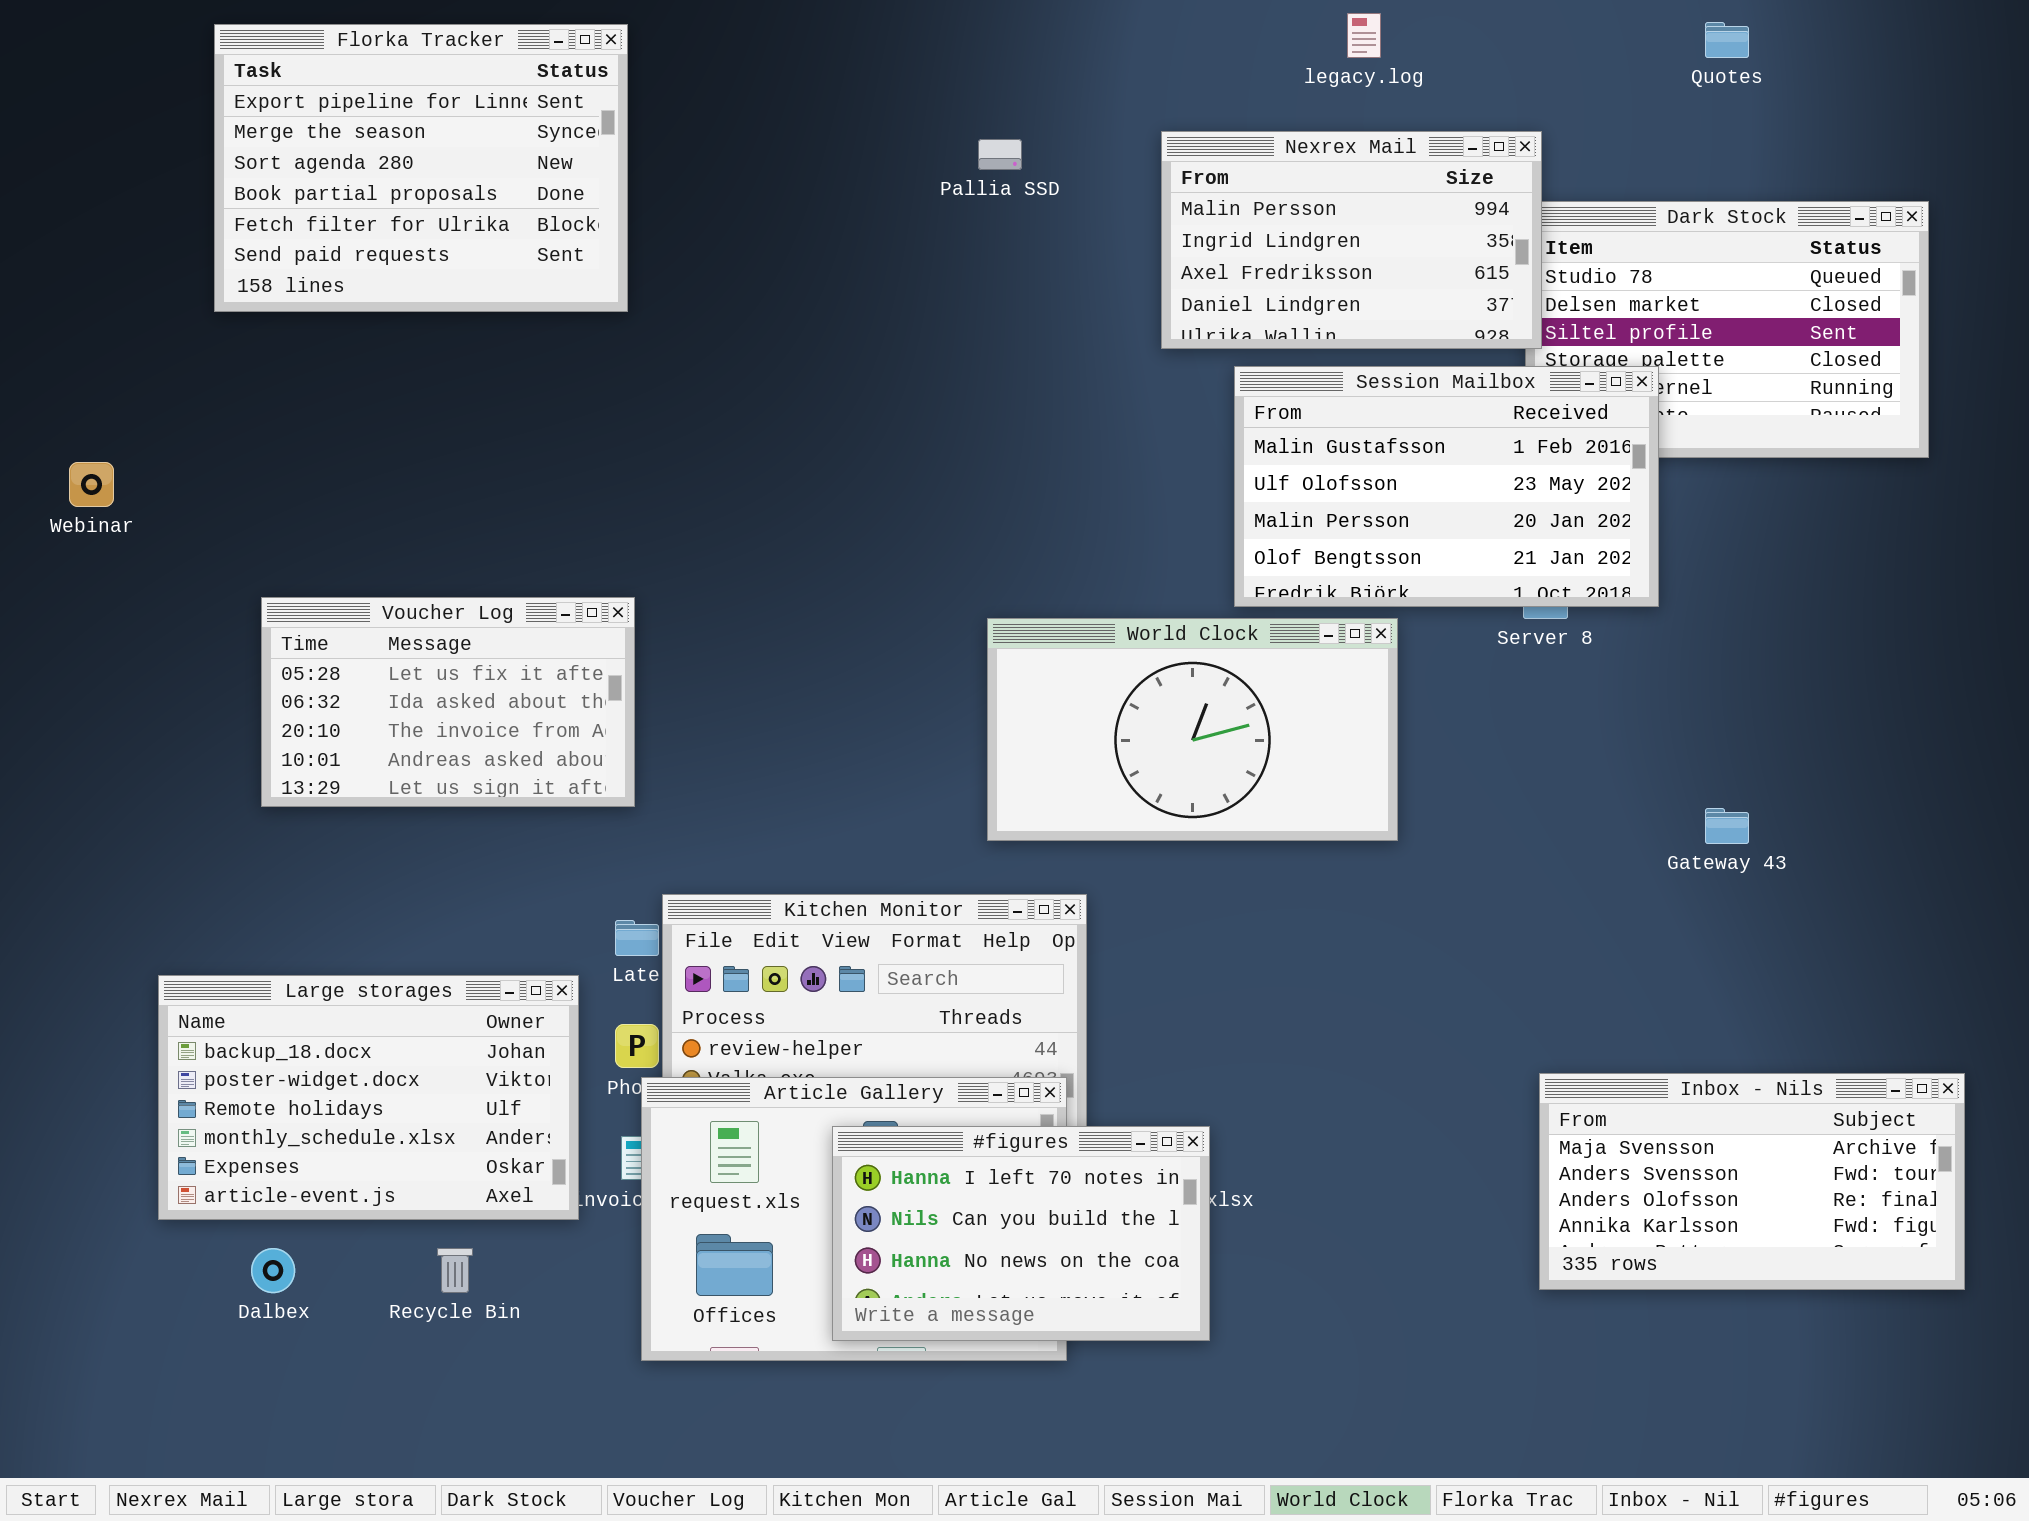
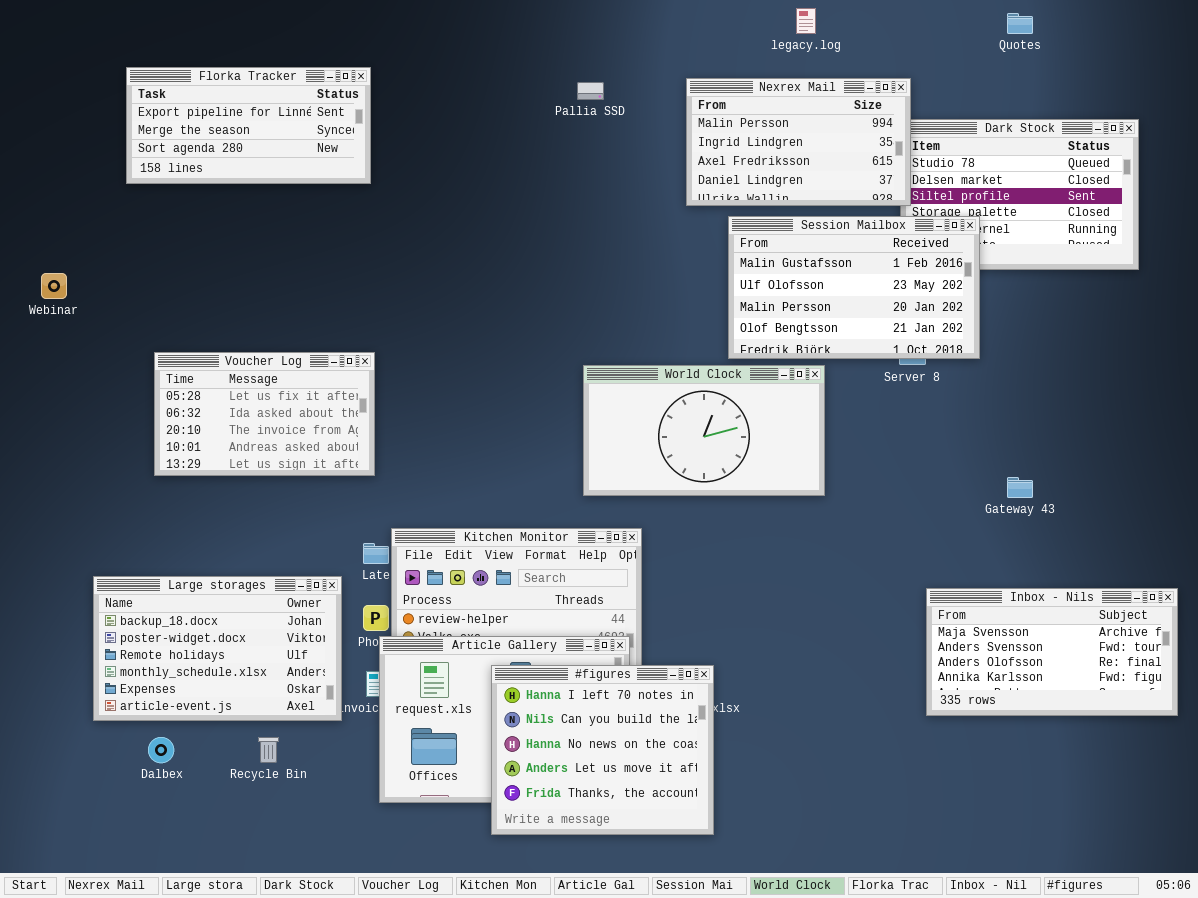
Florka Tracker: [214,24,628,312] -> [126,67,371,184], resized
Inbox - Nils: [1539,1073,1965,1290] -> [926,588,1178,716], moved
#figures: [832,1126,1210,1341] -> [491,665,714,835], resized

